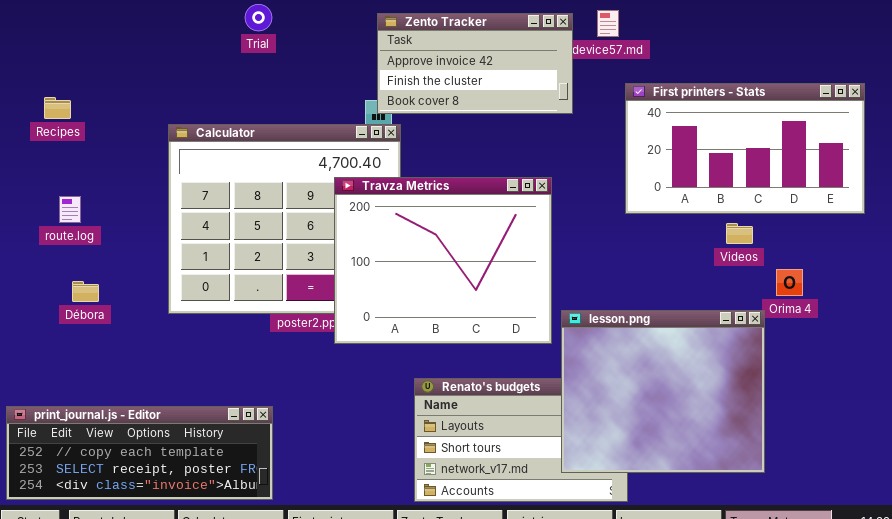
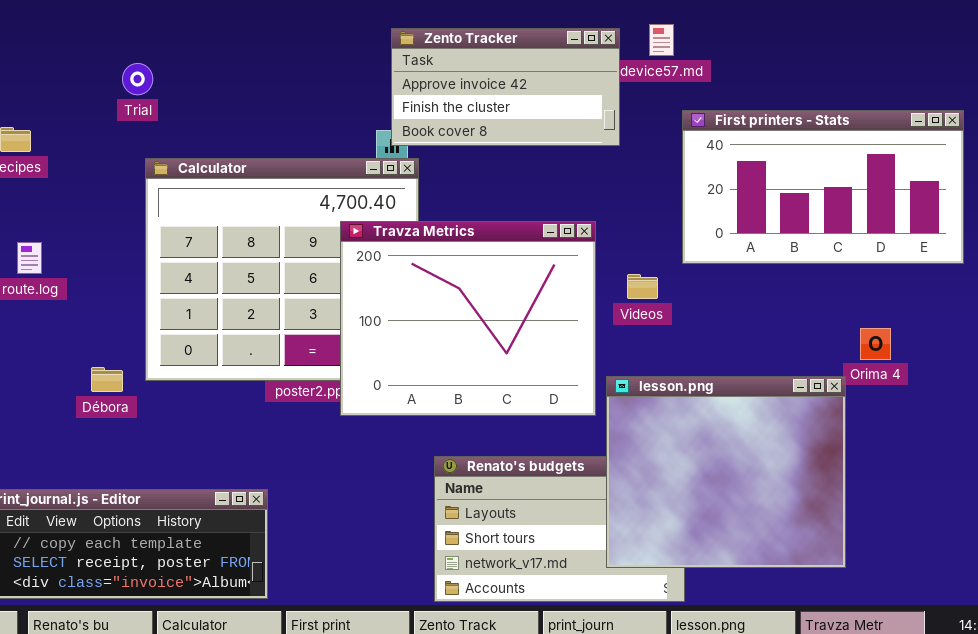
Trial: [245,4,272,31] -> [122,63,153,95], moved
Videos: [726,223,753,244] -> [627,274,658,299], moved
Débora: [72,281,99,302] -> [91,367,123,392], moved

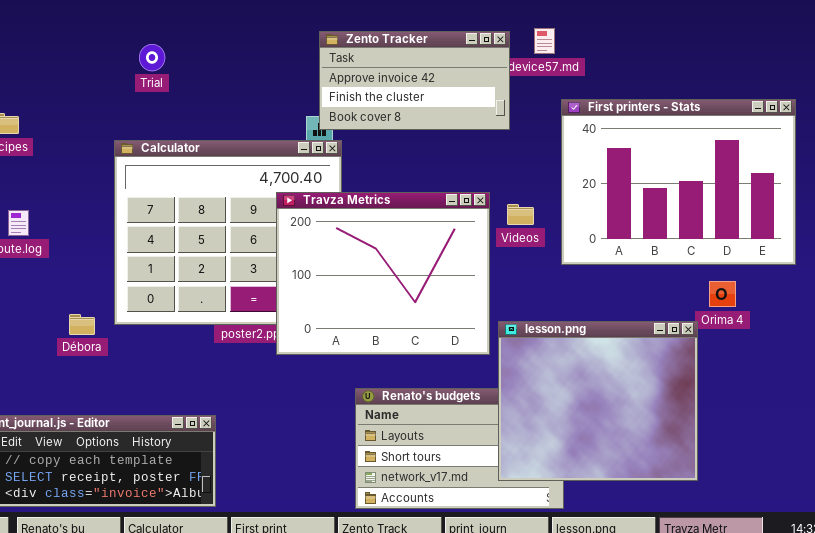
Trial: [122,63,153,95] -> [139,44,165,71], moved
First printers - Stats: [682,110,964,264] -> [561,99,796,265], resized
Videos: [627,274,658,299] -> [507,204,534,225], moved

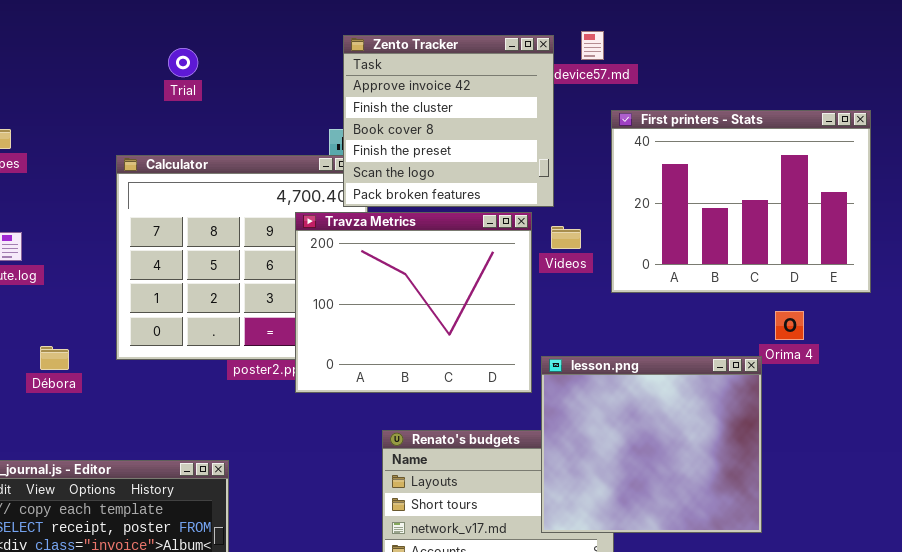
Zento Tracker: [319,31,510,130] -> [343,35,554,207], resized
Trial: [139,44,165,71] -> [168,48,198,77], moved
Débora: [69,314,95,335] -> [40,346,69,370], moved

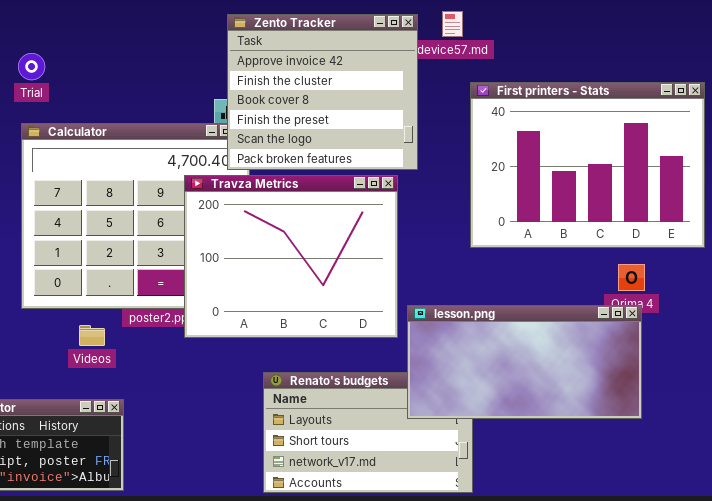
Trial: [168,48,198,77] -> [18,53,45,80], moved
Videos: [551,226,581,249] -> [79,325,105,346], moved
lesson.png: [541,356,762,533] -> [407,305,642,419], resized

